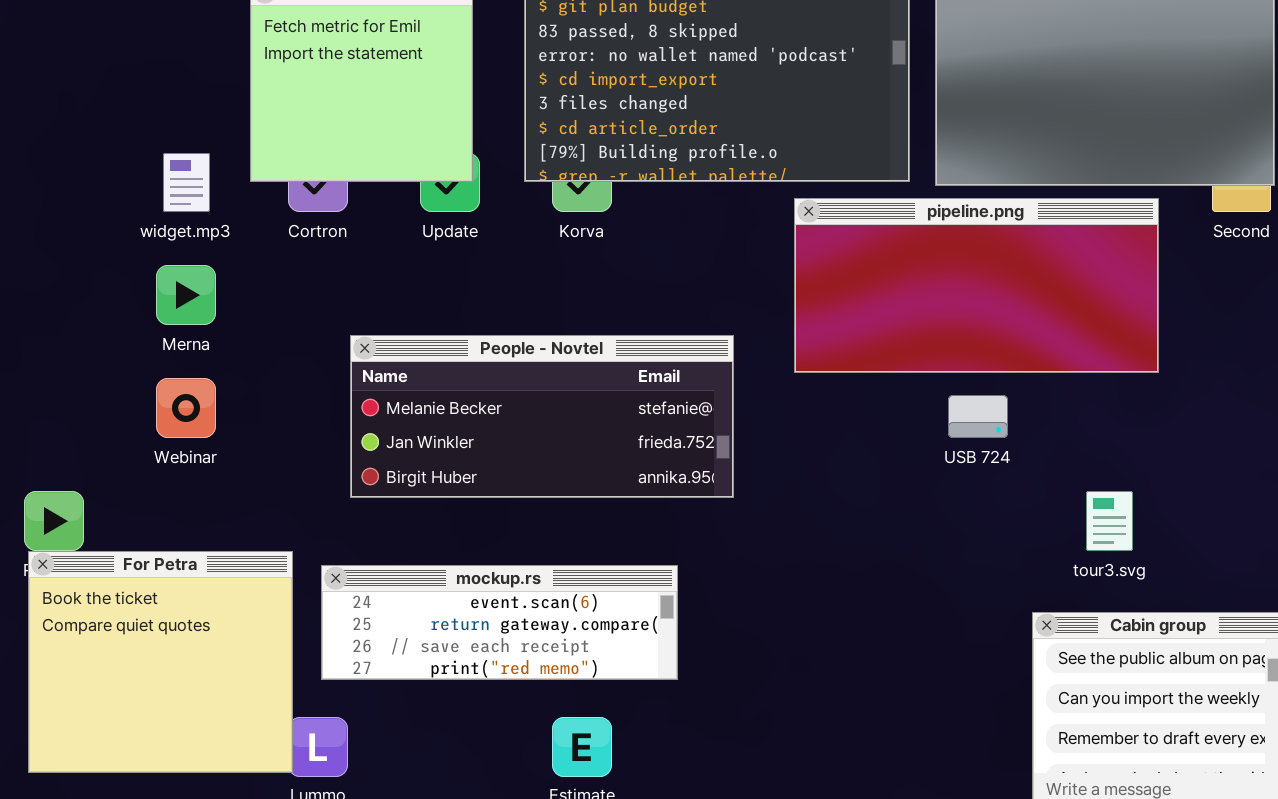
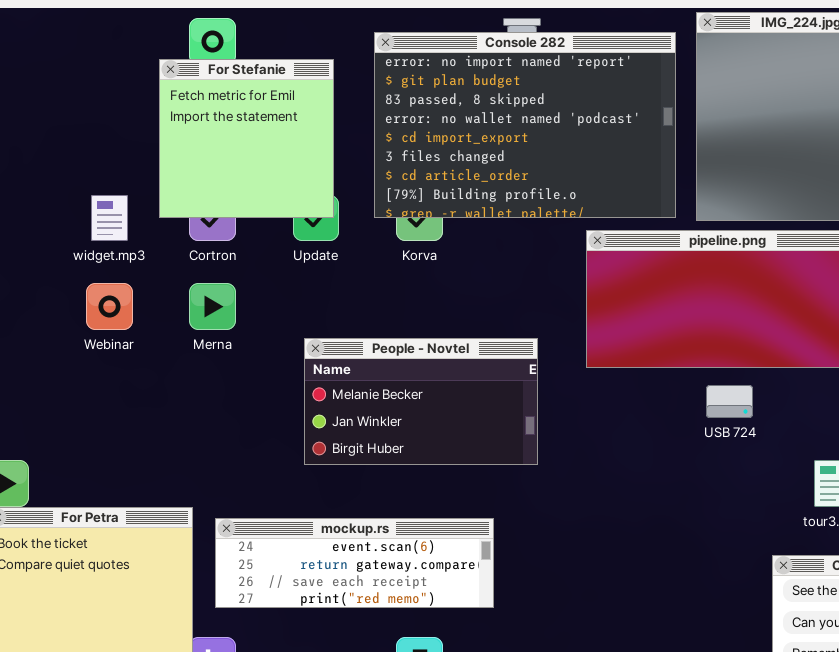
Merna: [156,265,216,325] -> [189,283,236,330], moved
People - Novtel: [350,335,734,498] -> [304,338,538,465], resized
Webinar: [156,378,216,438] -> [86,283,133,330], moved

